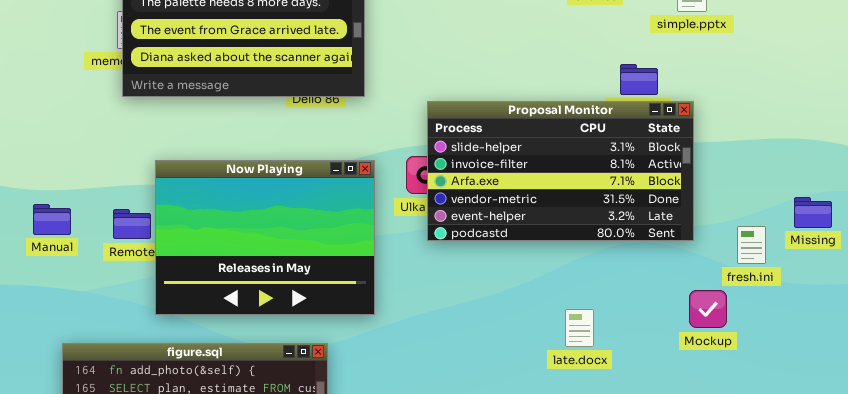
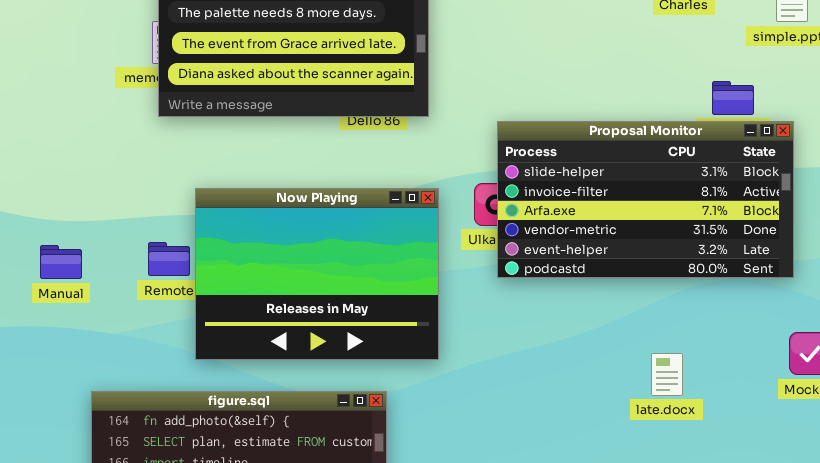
Manual: [33,204,71,235] -> [40,245,82,279], moved

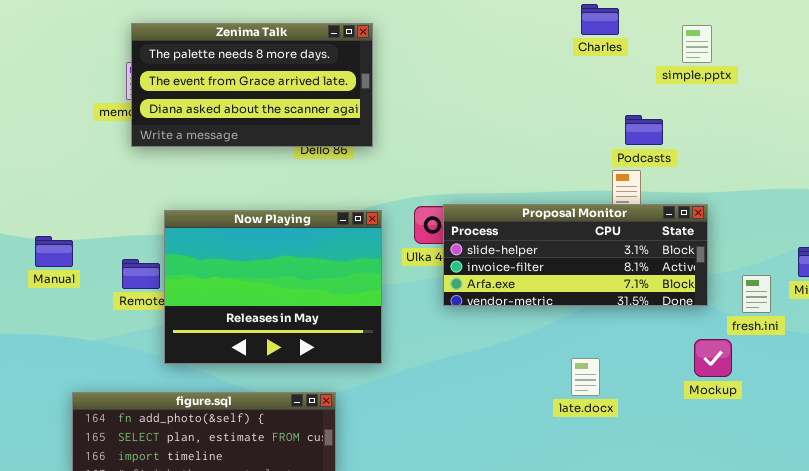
Proposal Monitor: [497,121,794,278] -> [443,204,708,306], moved, resized
Manual: [40,245,82,279] -> [35,236,73,267], moved

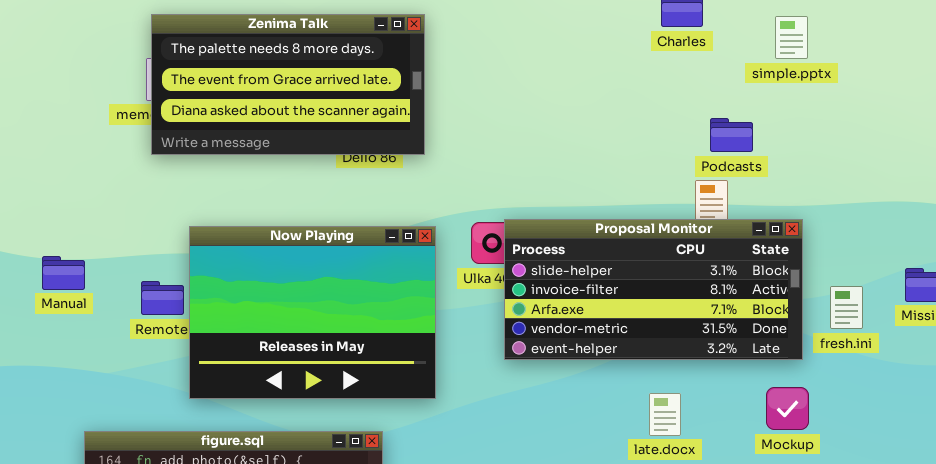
Proposal Monitor: [443,204,708,306] -> [504,219,803,360], resized
fresh.ini: [742,275,771,313] -> [830,286,863,329], moved
Mockup: [694,339,732,377] -> [766,387,809,430], moved

